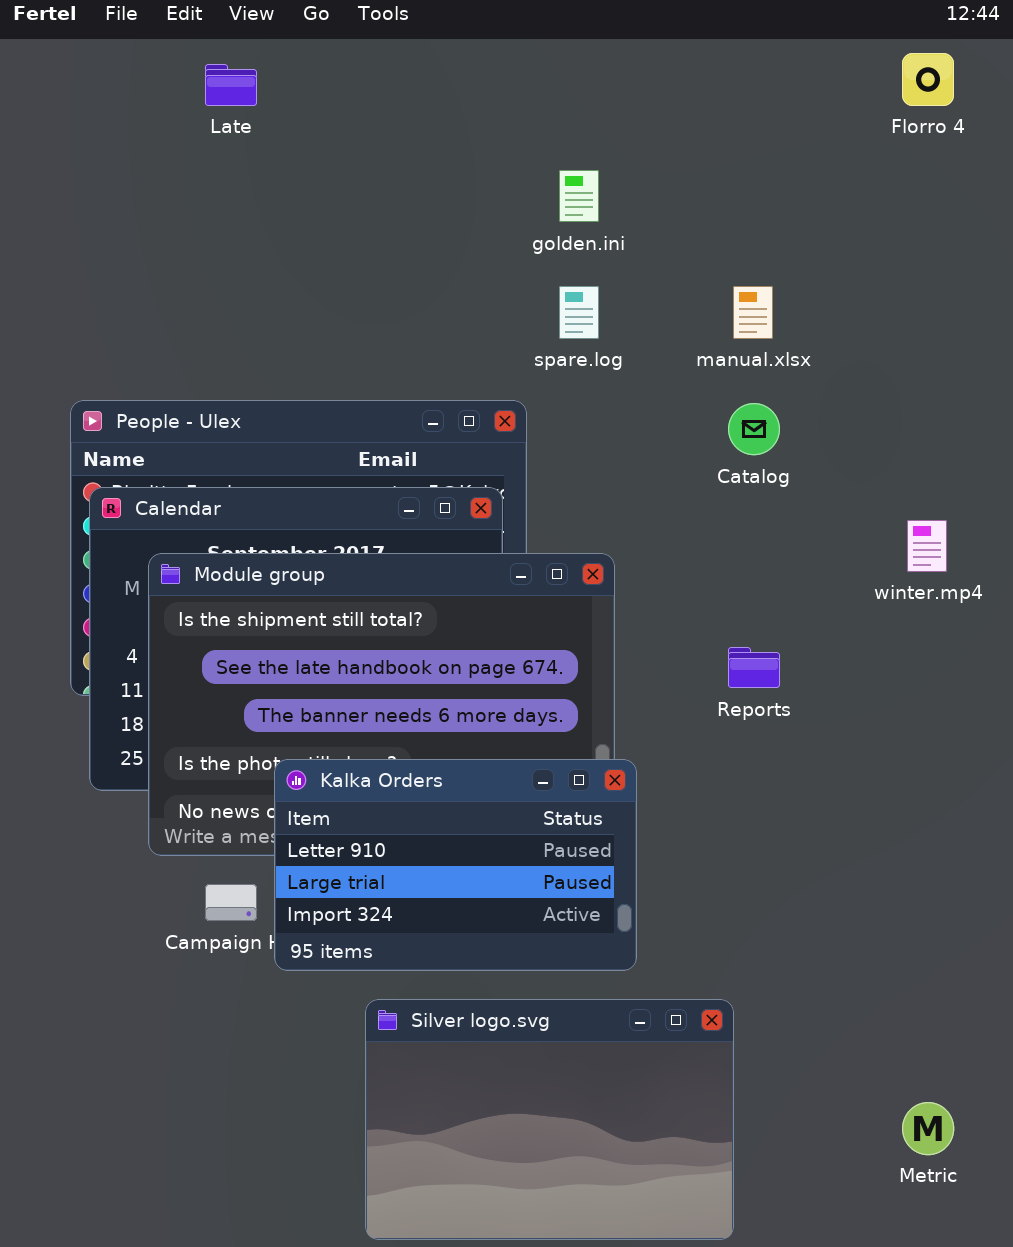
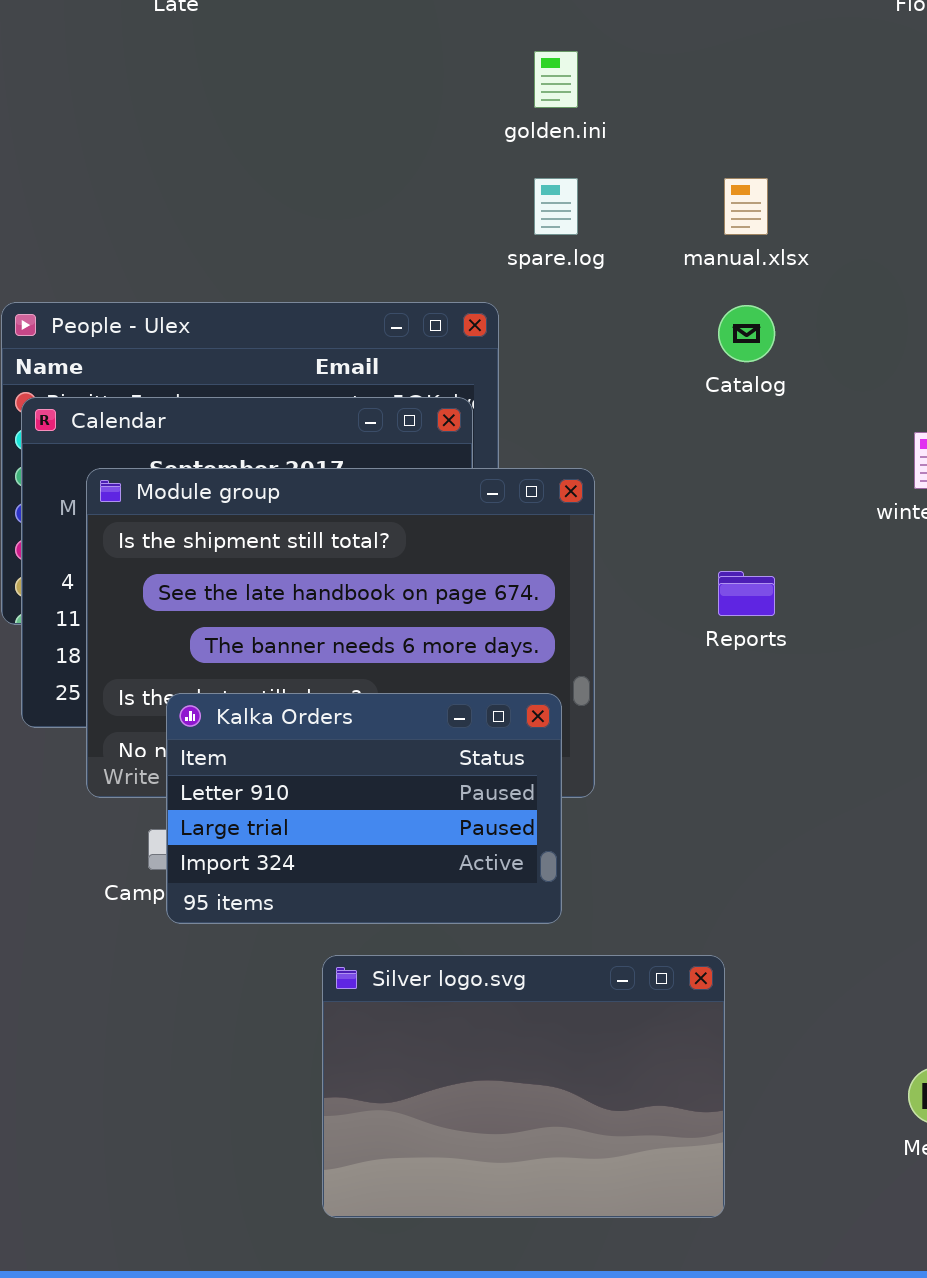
Kalka Orders: [274,759,637,971] -> [166,693,562,924], moved

